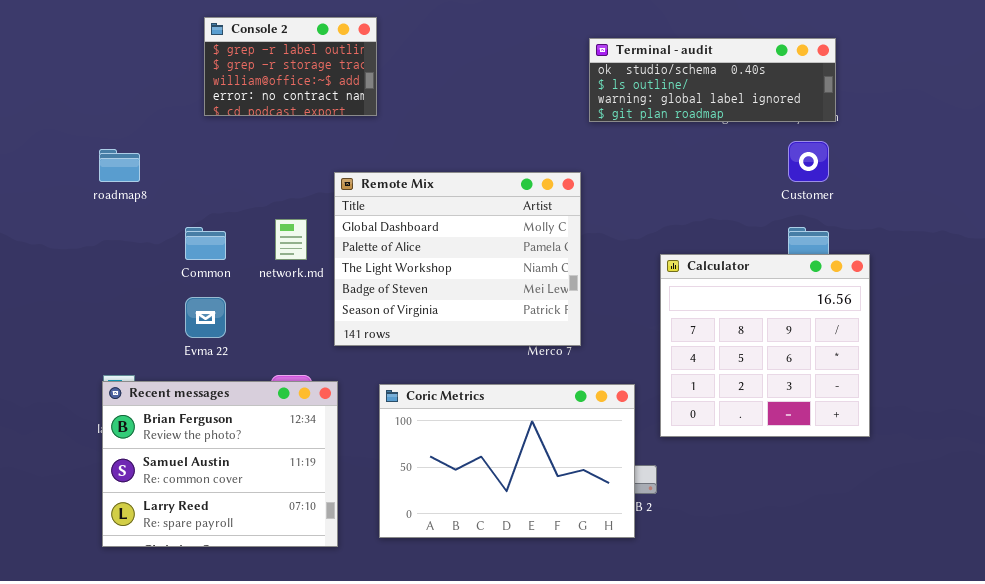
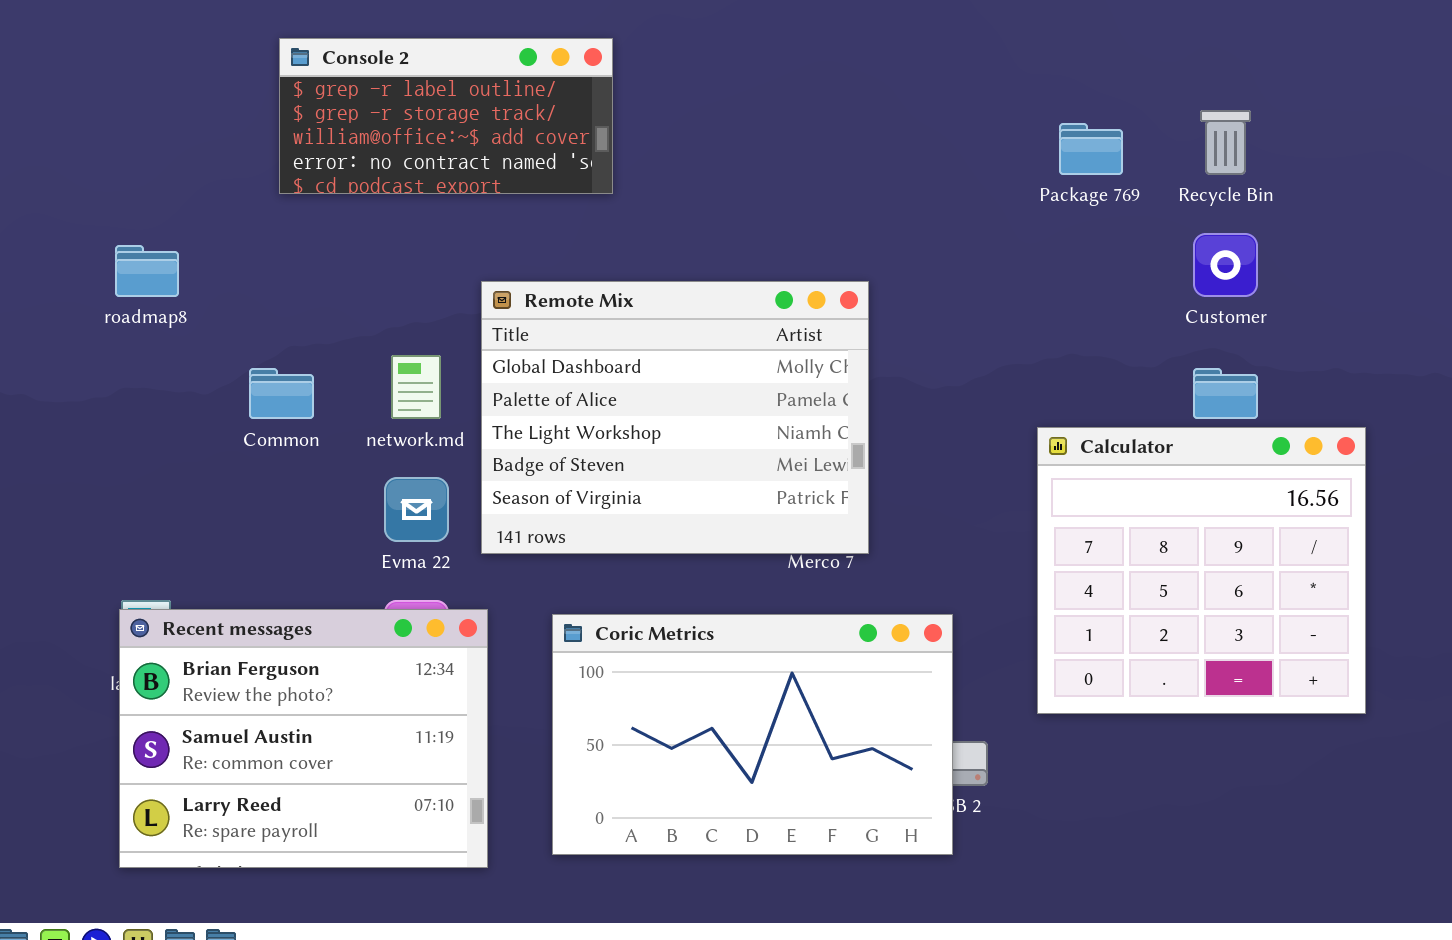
Console 2: [204,17,377,116] -> [279,38,613,194], resized
Terminal - audit: [589,38,836,122] -> none, closed
Calculator: [660,254,870,437] -> [1037,427,1366,714], moved
Evma 22: [185,297,226,338] -> [384,477,449,542], moved

